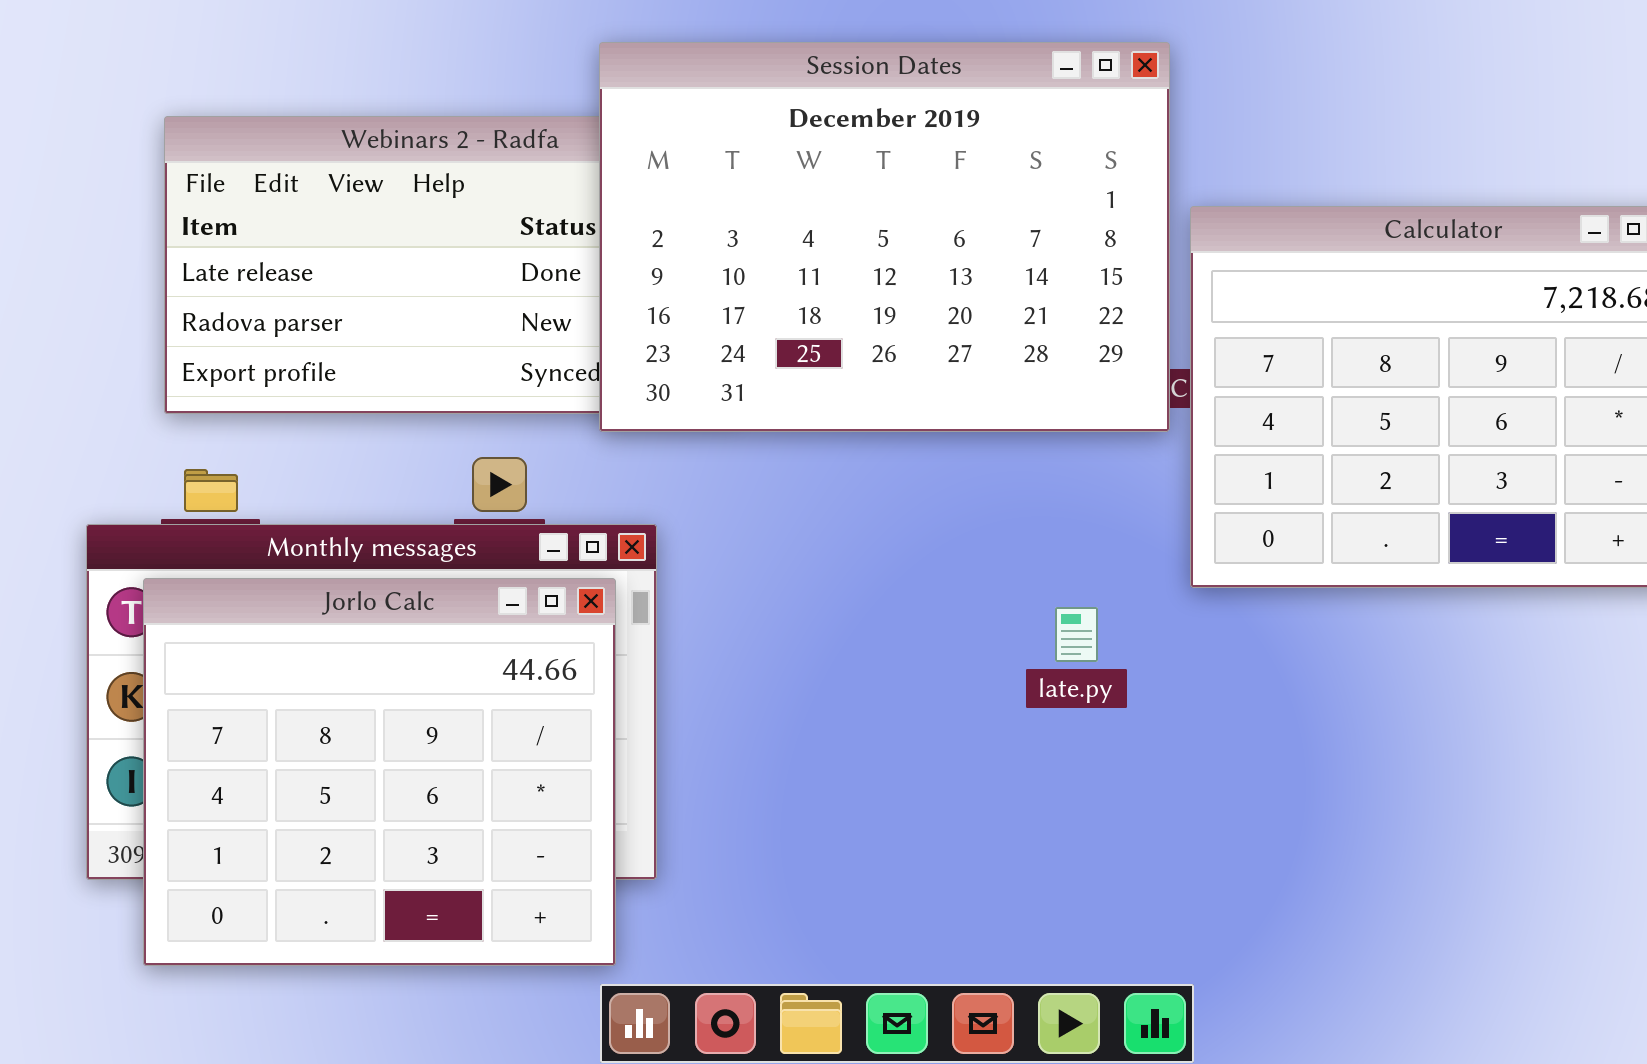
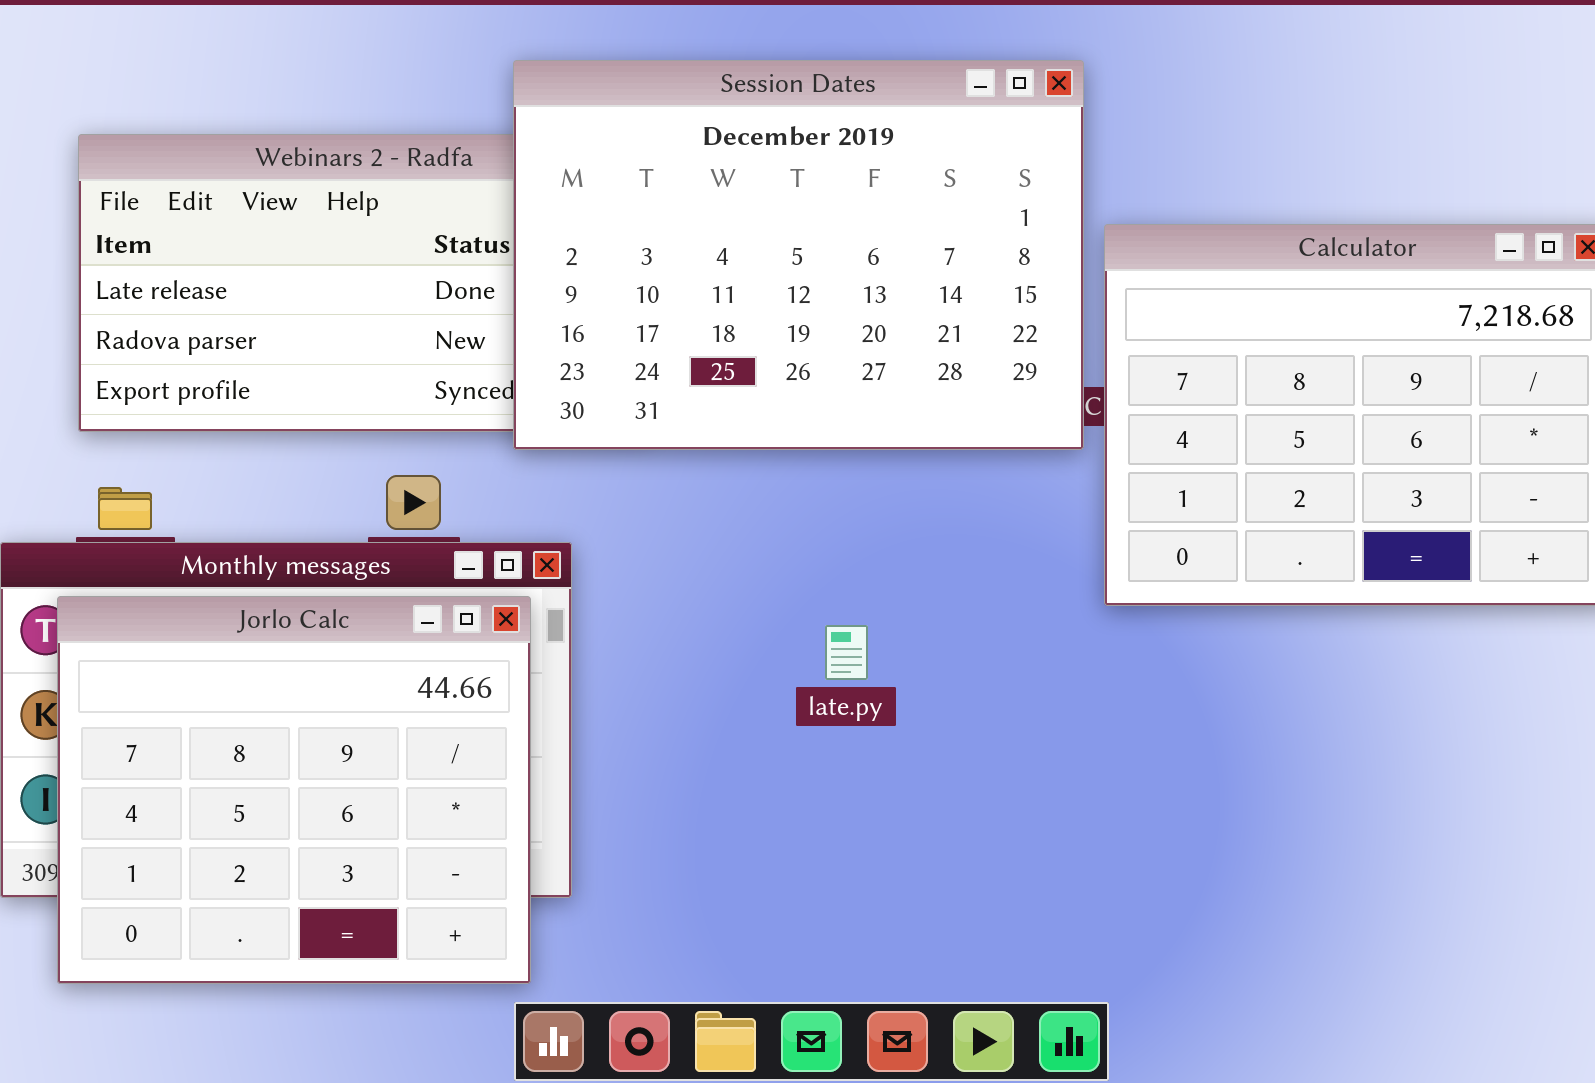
late.py: [1055,607,1098,662] -> [825,625,868,680], moved

